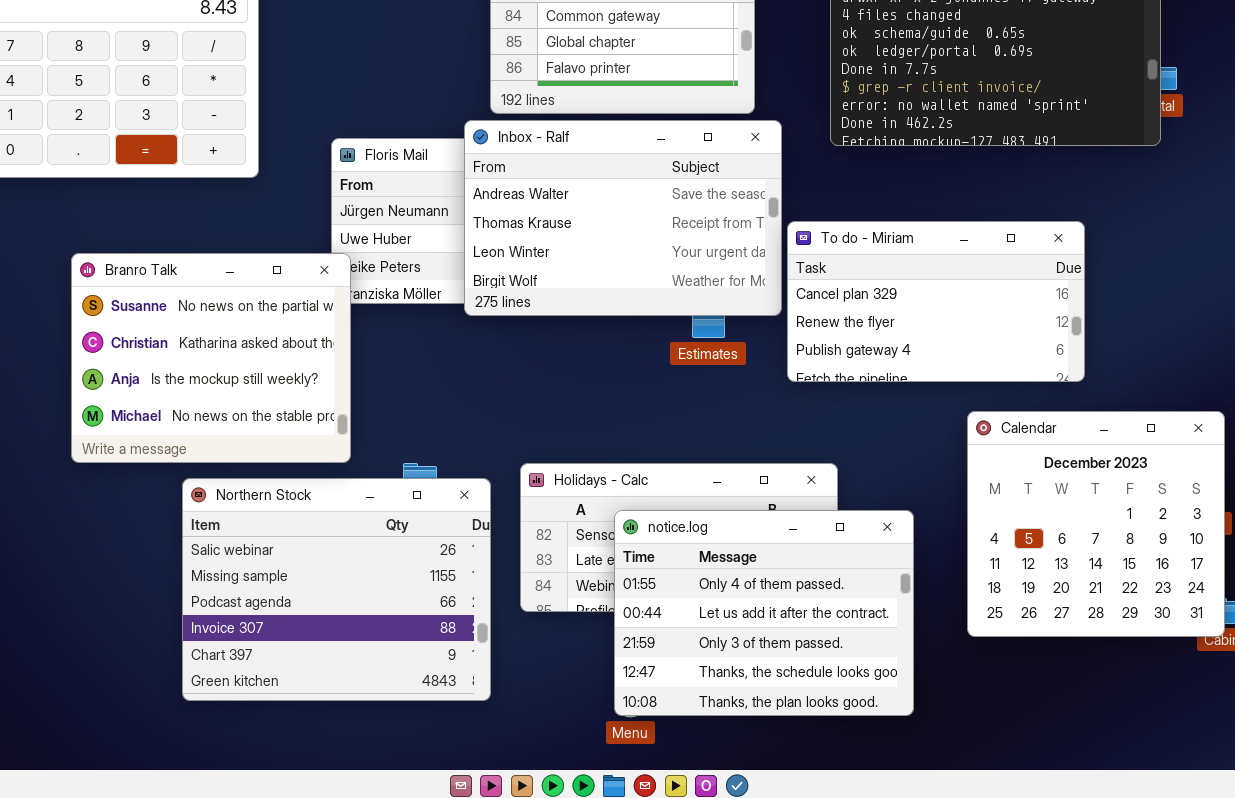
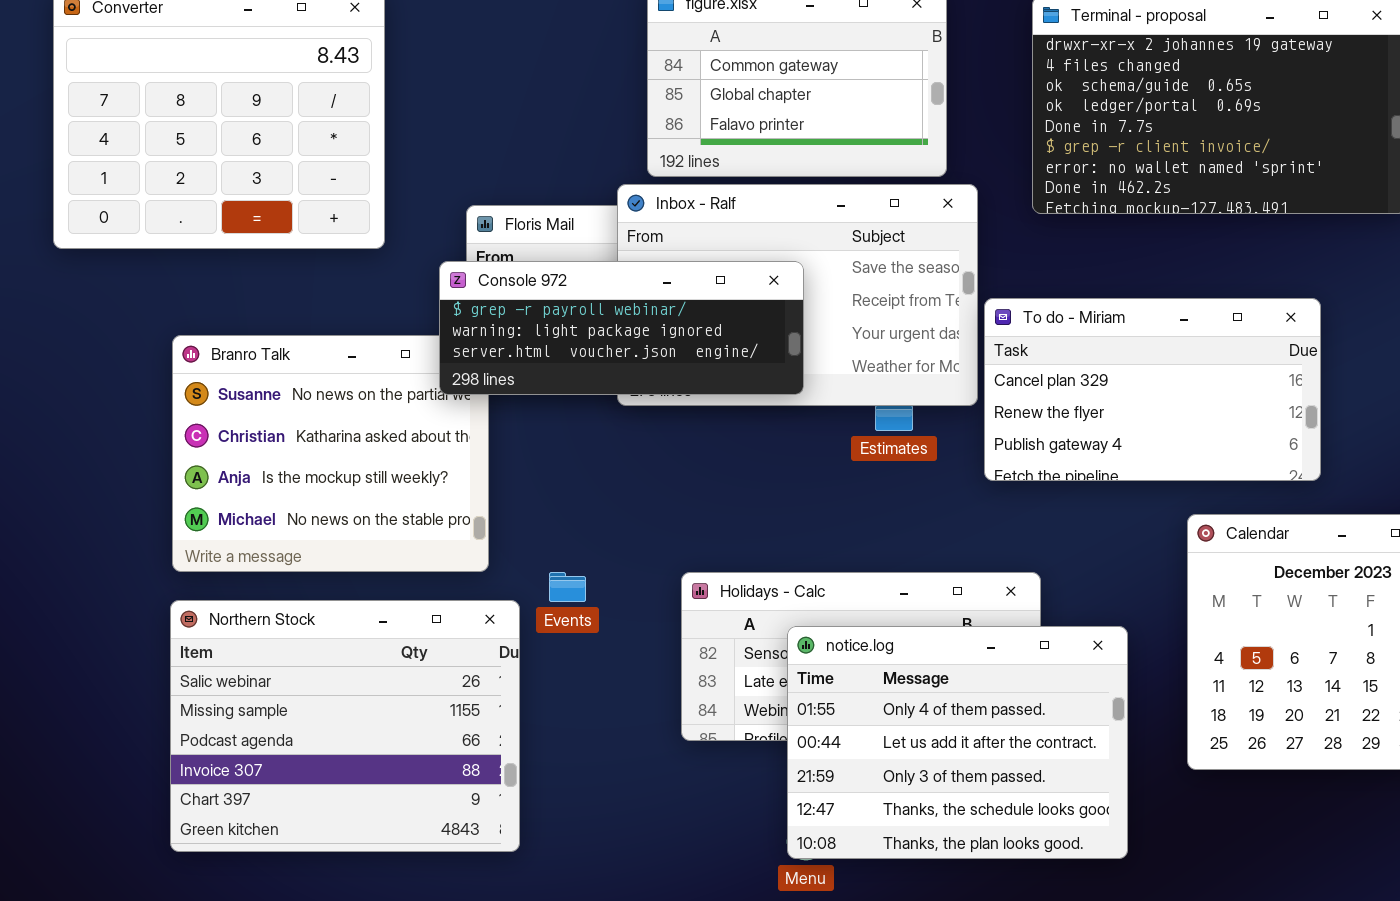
Console 972: none -> [439,261,804,395], opened
Northern Stock: [182,478,491,701] -> [170,600,520,852], moved

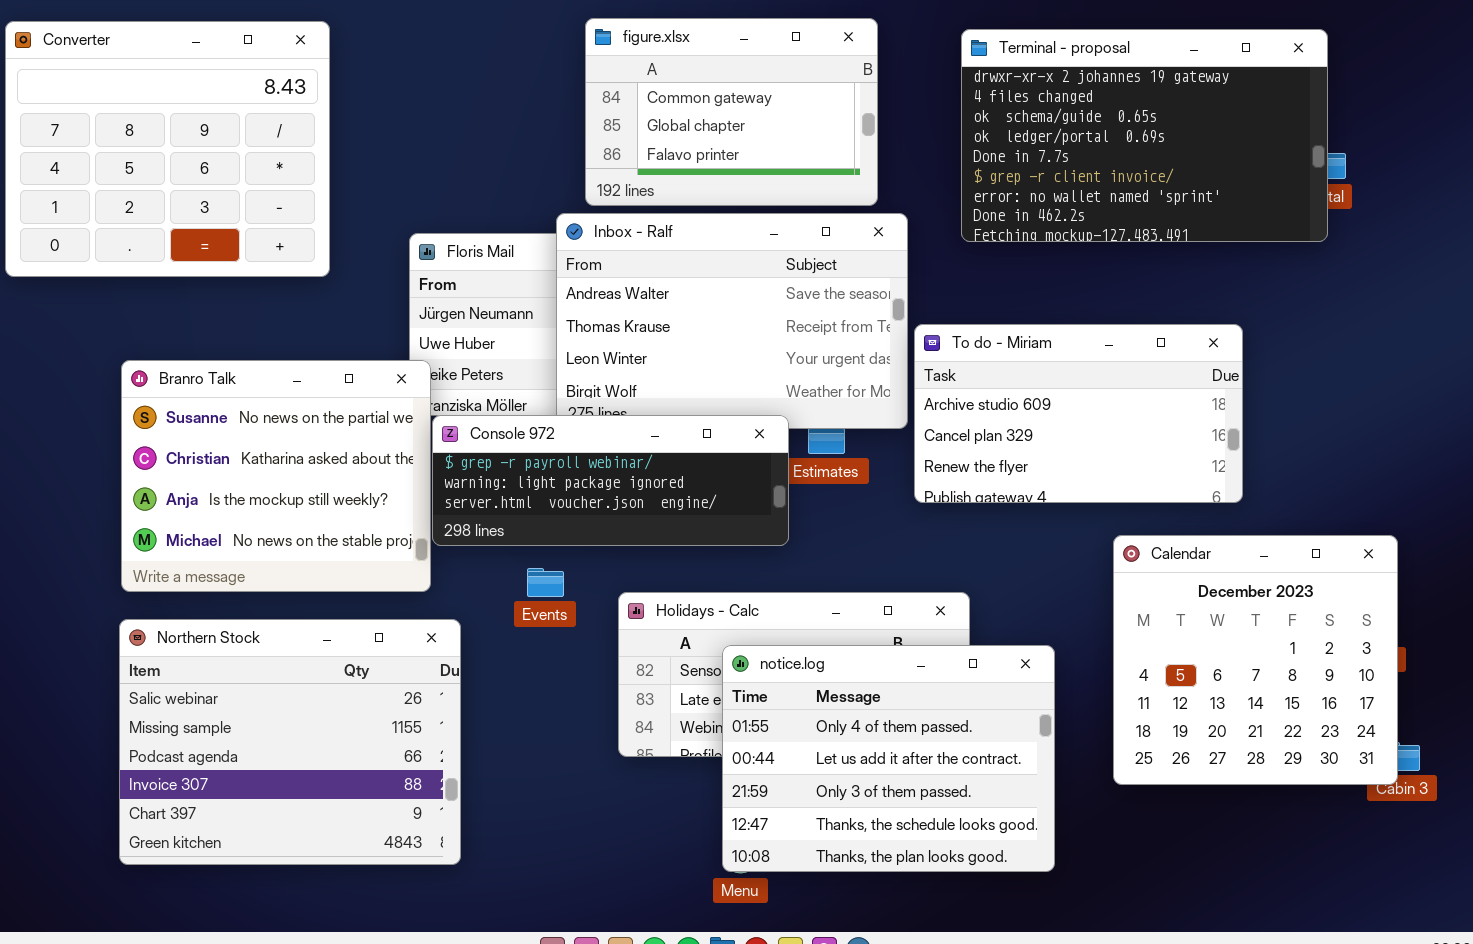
Console 972: [439,261,804,395] -> [432,415,789,546], moved
To do - Miriam: [984,298,1321,481] -> [914,324,1243,503], scrolled up 1 row
Events: [549,572,586,602] -> [527,568,564,597], moved

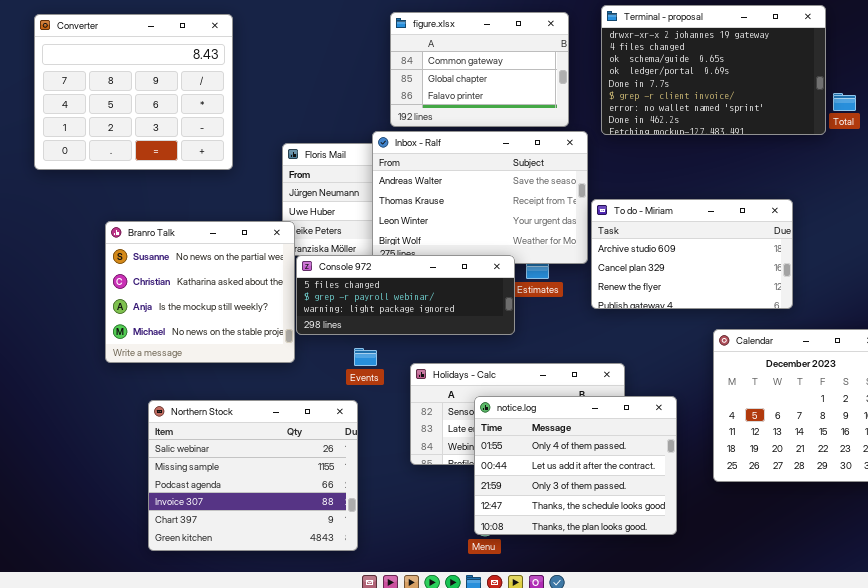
Terminal - proposal: [961,29,1328,242] -> [601,5,826,135], moved
Console 972: [432,415,789,546] -> [296,255,515,335], scrolled up 1 row
Northern Stock: [119,619,461,865] -> [148,400,358,551], moved

